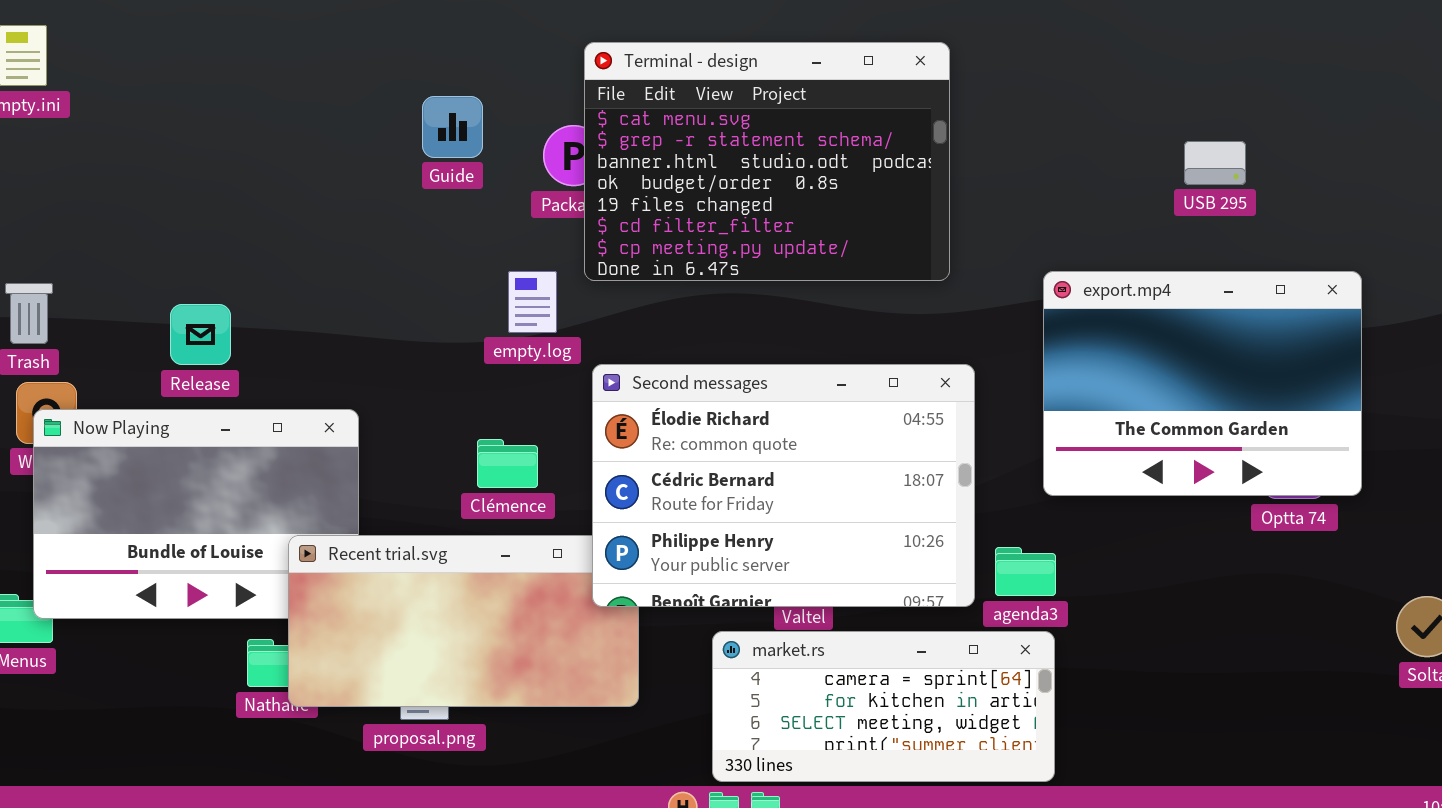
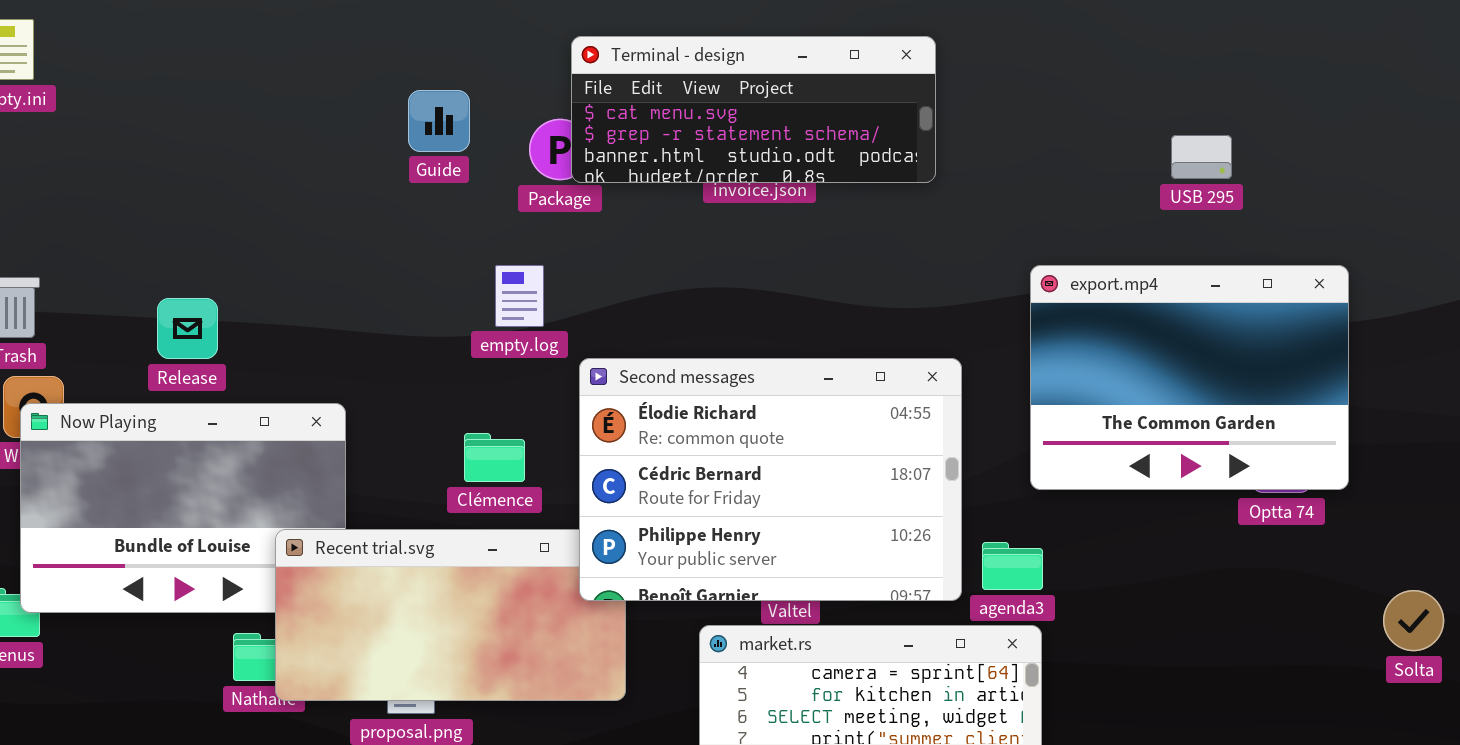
Terminal - design: [584,42,950,281] -> [571,36,936,183], resized

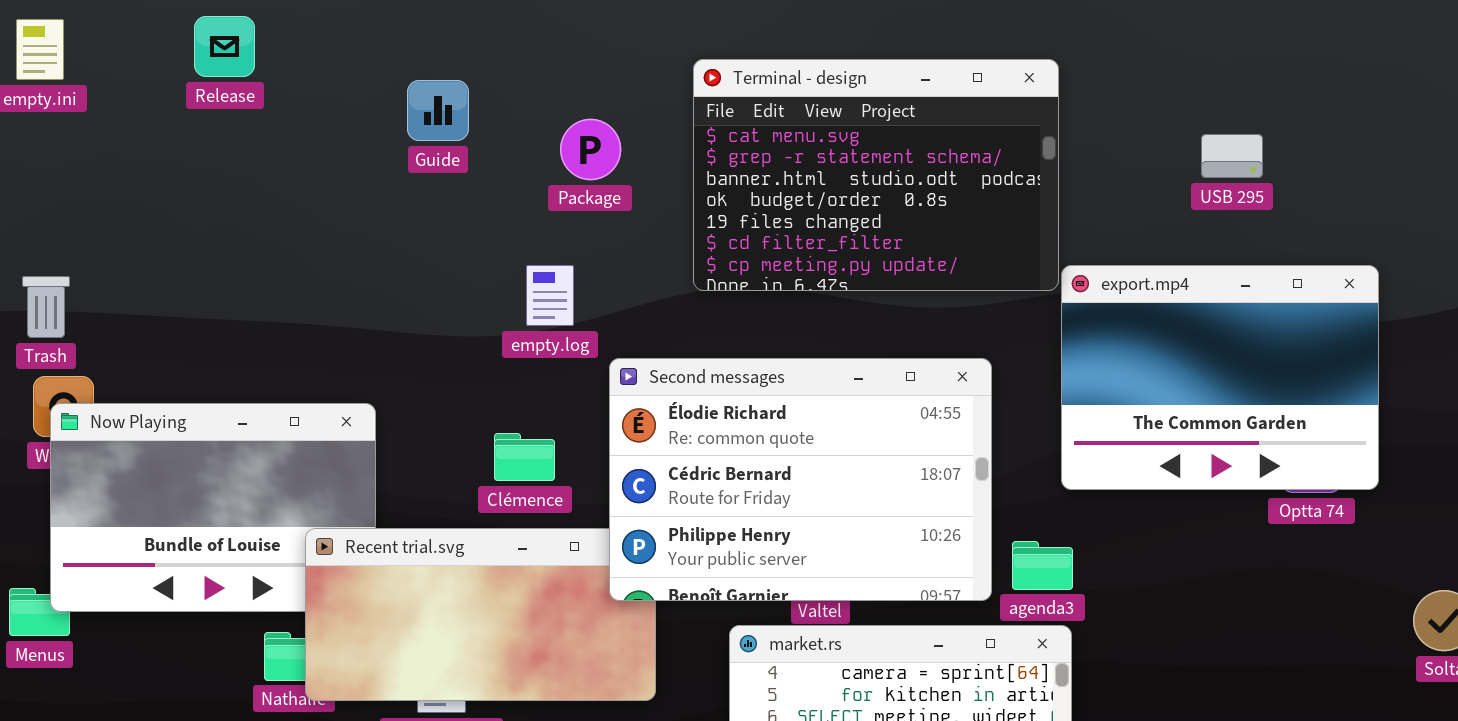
Terminal - design: [571,36,936,183] -> [693,59,1059,291], moved, resized
Guide: [408,90,470,152] -> [407,80,469,141], moved
Release: [157,298,218,359] -> [194,16,255,77], moved

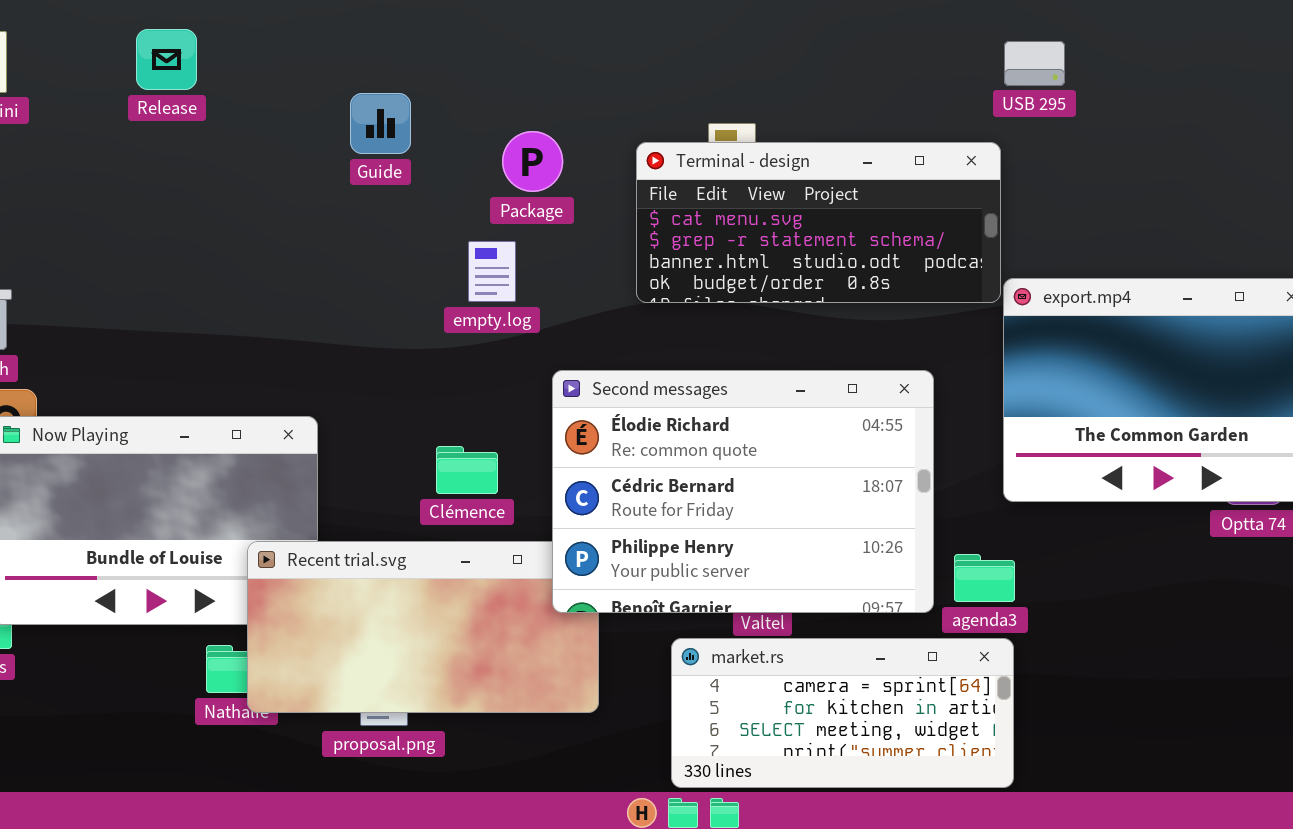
Terminal - design: [693,59,1059,291] -> [636,142,1001,303], resized
USB 295: [1201,134,1263,178] -> [1004,41,1065,86], moved
empty.log: [526,265,574,326] -> [468,241,516,302], moved

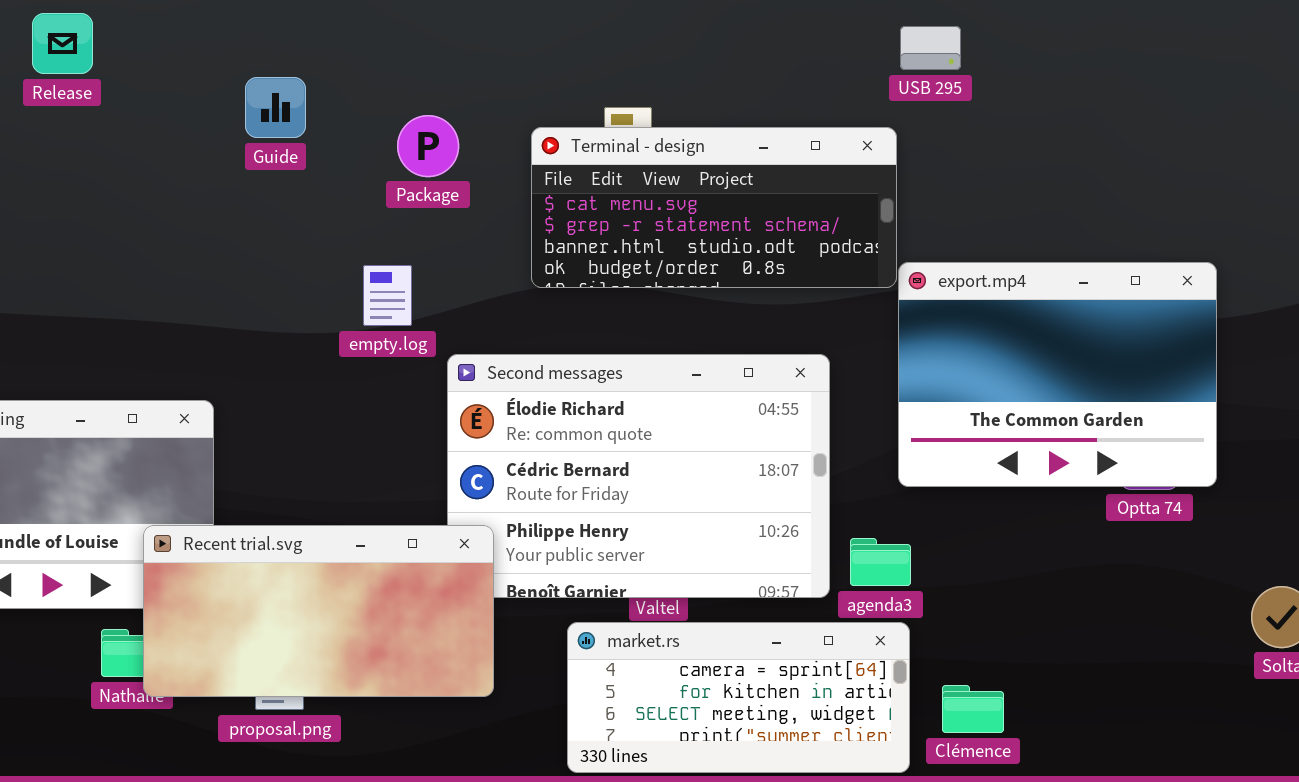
empty.log: [468,241,516,302] -> [363,265,412,326], moved
Clémence: [436,446,498,494] -> [942,685,1004,733], moved
Recent trial.svg: [247,541,599,713] -> [143,525,494,697], raised

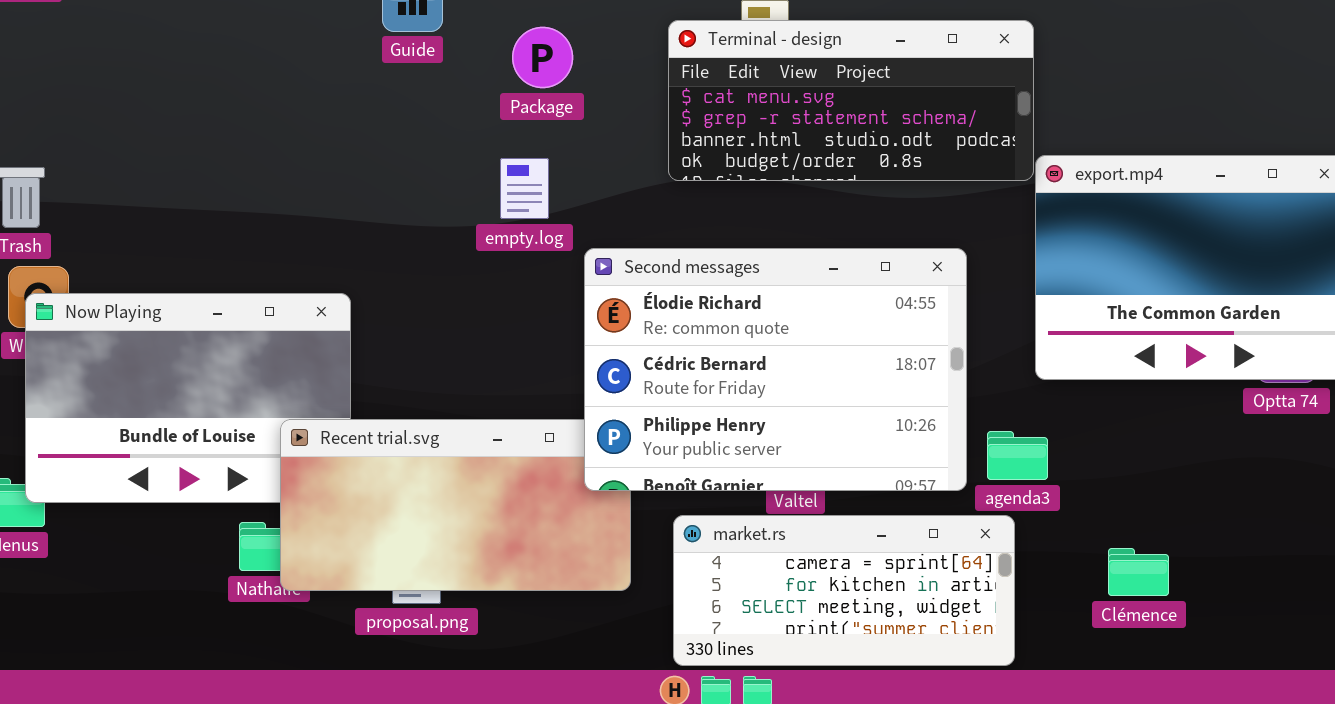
Package: [397,115,459,177] -> [512,27,573,88], moved
Second messages: [447,354,830,598] -> [584,248,967,491], raised
market.rs: [567,622,910,773] -> [673,515,1015,666], moved
Clémence: [942,685,1004,733] -> [1108,548,1169,596], moved

